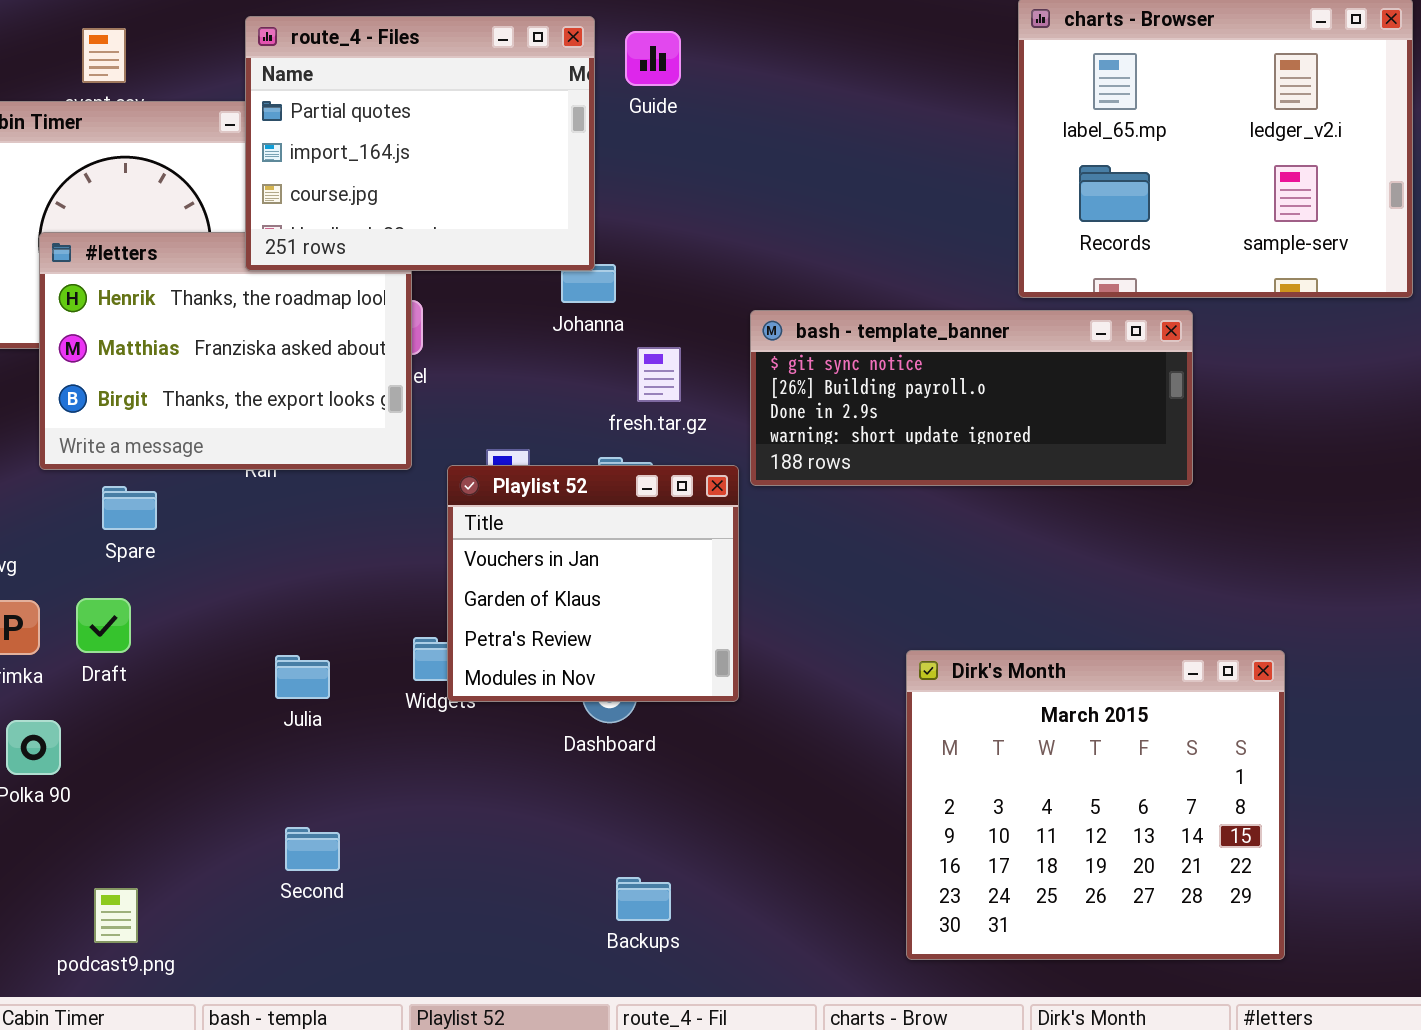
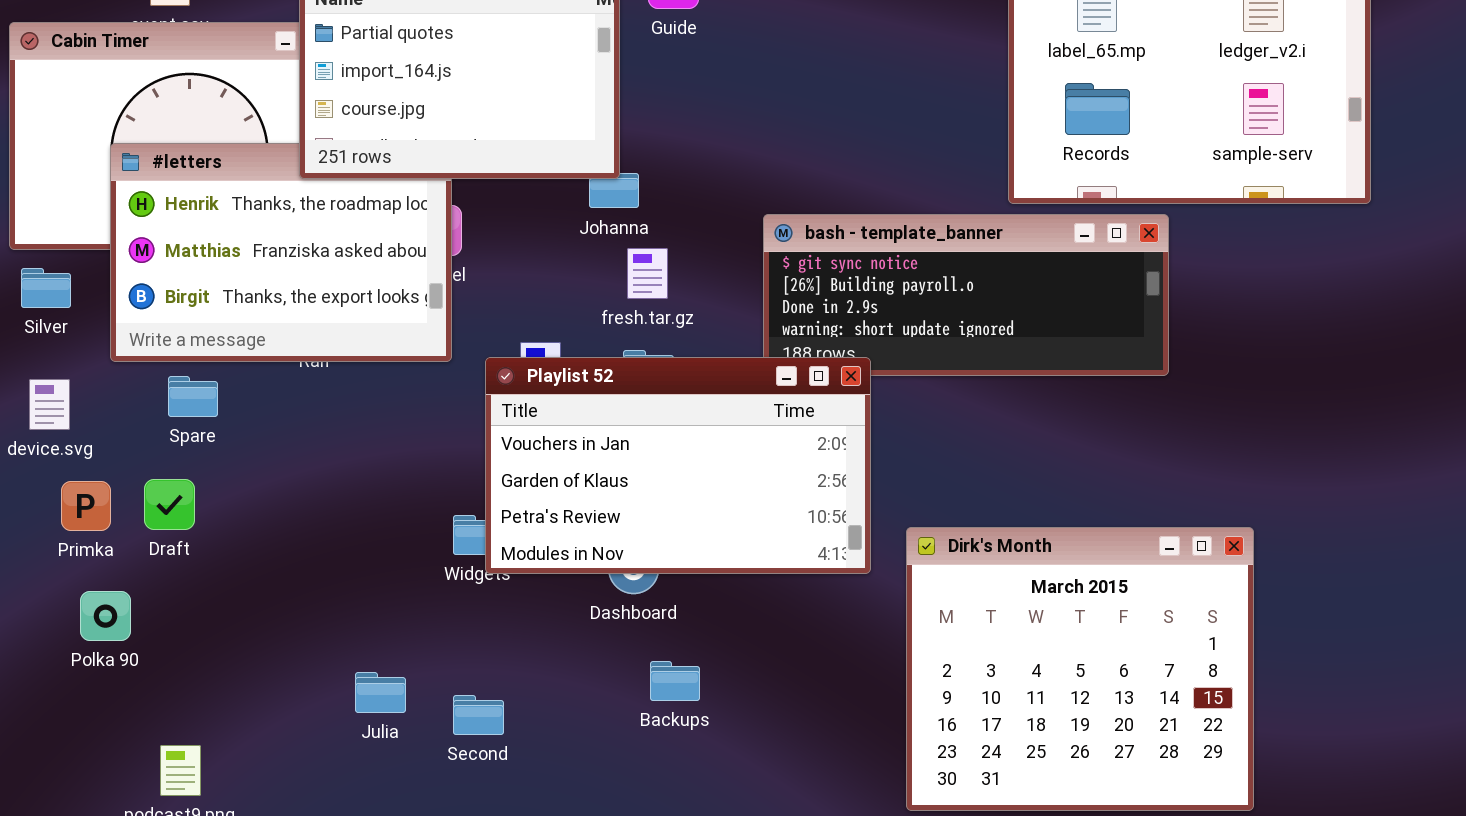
fresh.tar.gz: [637,347,681,402] -> [627,248,668,299], moved
Playlist 52: [447,465,739,702] -> [485,357,871,574], resized
Julia: [275,655,330,699] -> [355,672,406,713], moved
Second: [285,827,340,871] -> [453,695,504,735], moved
Backups: [616,877,671,921] -> [650,661,700,701], moved

